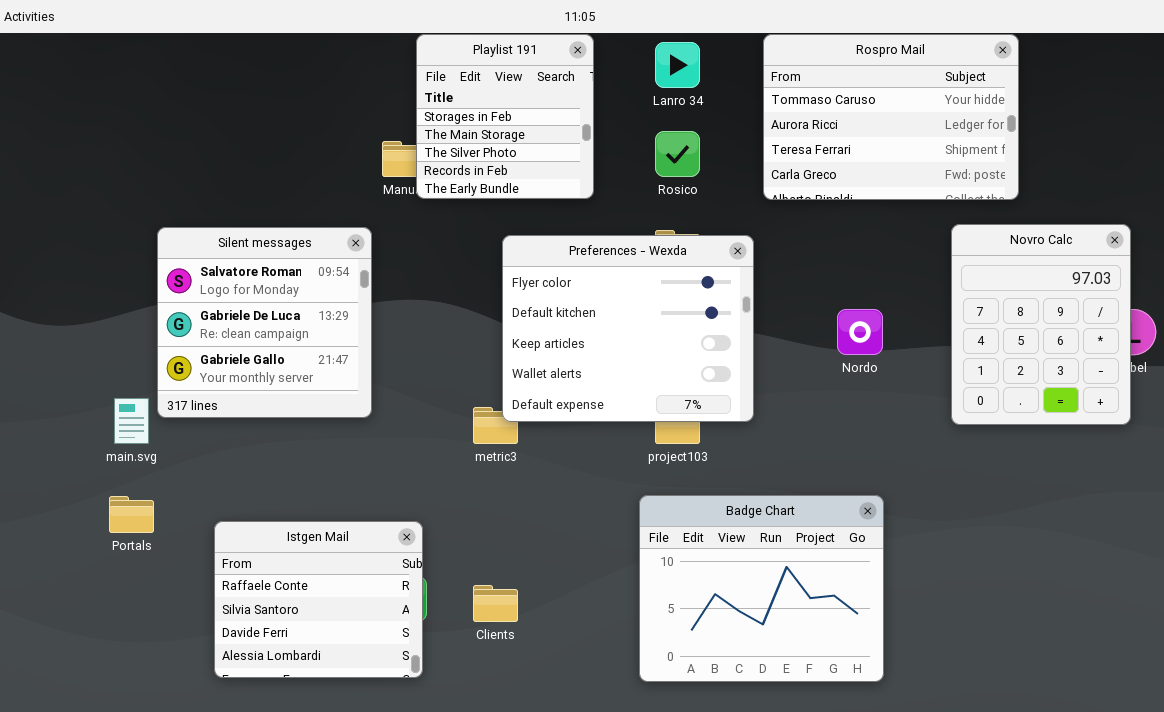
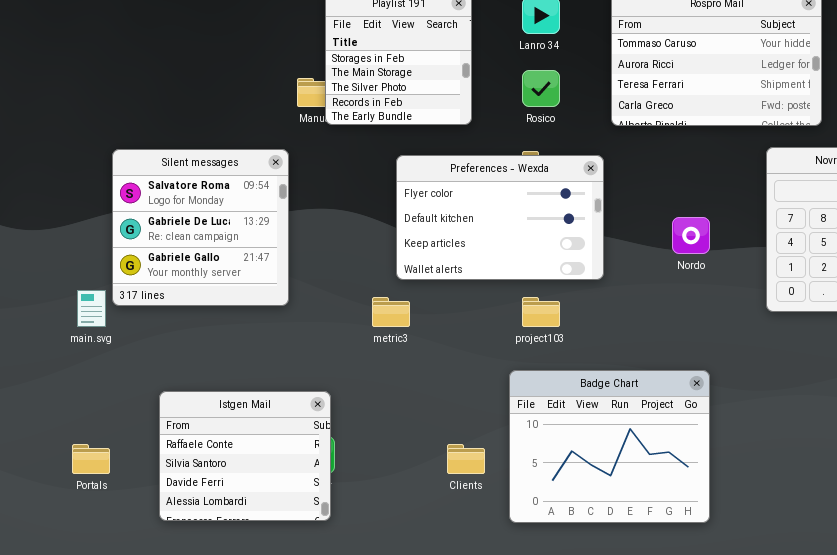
Preferences - Wexda: [502,235,754,422] -> [396,155,604,280], resized
Portals: [109,496,154,533] -> [72,444,110,474], moved
Clients: [473,585,518,622] -> [447,444,485,474], moved

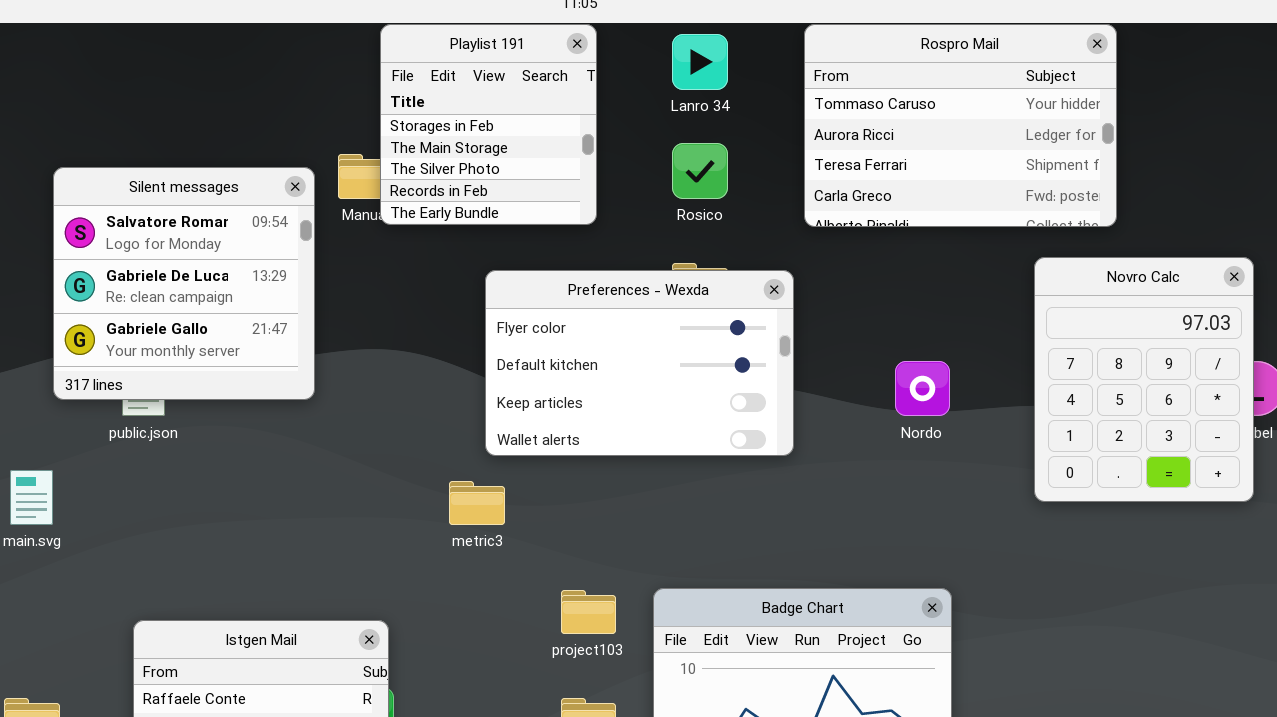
Silent messages: [112,149,289,306] -> [53,167,315,400], moved
project103: [522,297,560,327] -> [561,590,616,634], moved

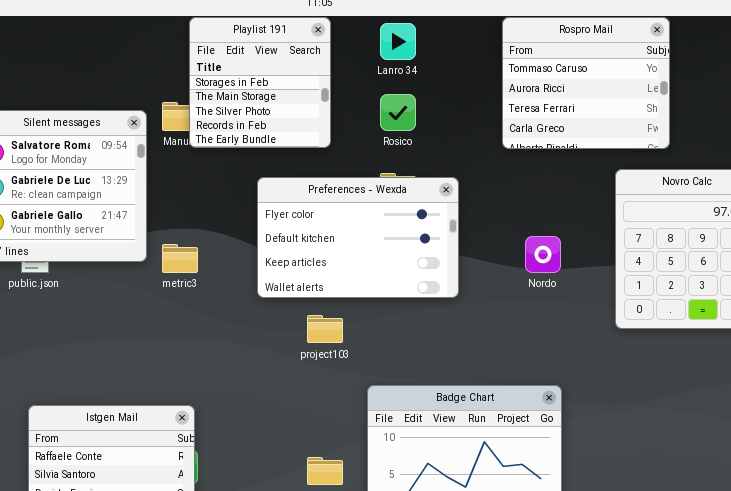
Rospro Mail: [804,24,1117,227] -> [502,17,670,149], resized
metric3: [449,481,505,525] -> [162,244,198,273], moved
project103: [561,590,616,634] -> [307,315,343,343], moved

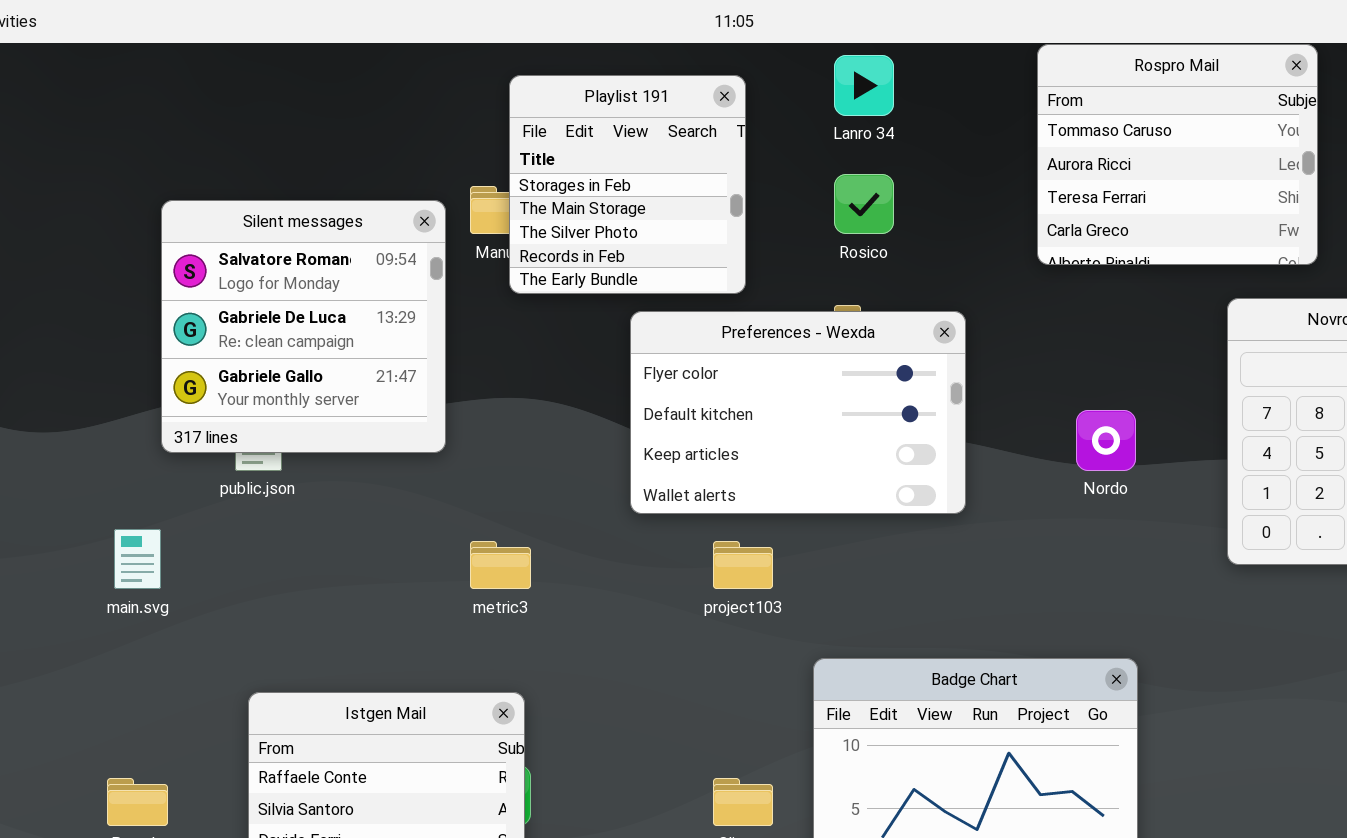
Playlist 191: [189,17,331,148] -> [509,75,746,294], moved
metric3: [162,244,198,273] -> [470,541,531,589], moved

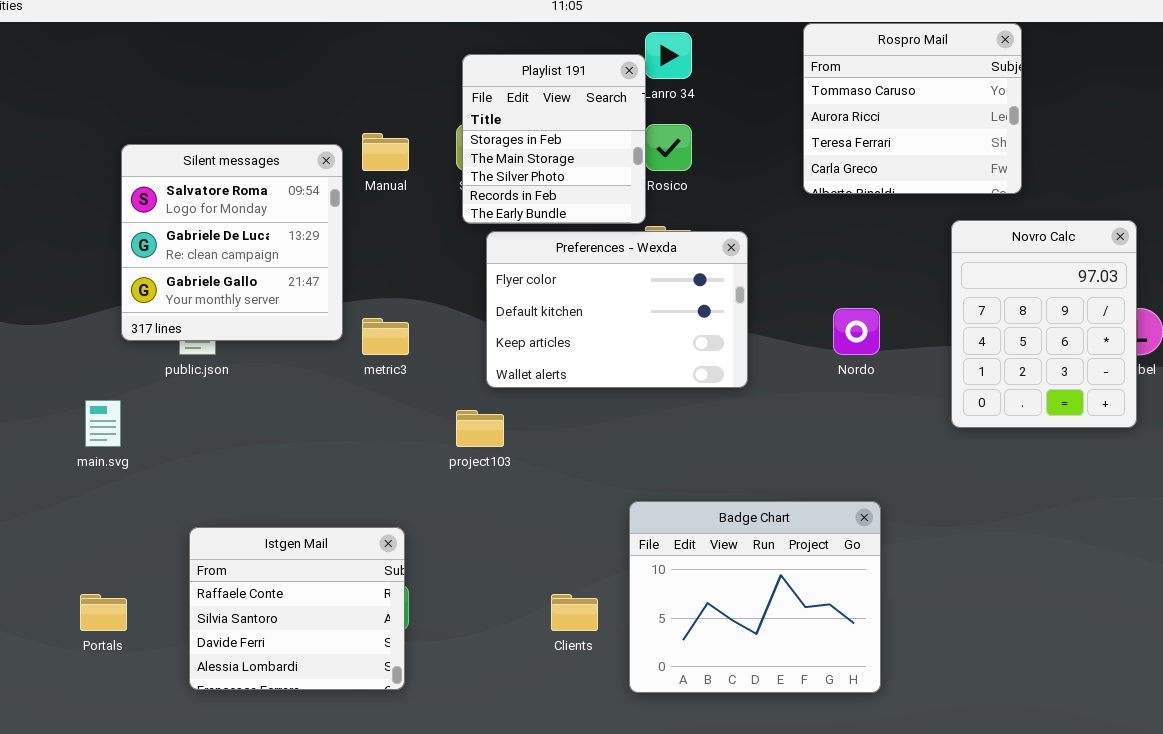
Playlist 191: [509,75,746,294] -> [462,54,646,224], moved
metric3: [470,541,531,589] -> [362,318,409,355], moved
project103: [713,541,773,589] -> [456,410,504,447], moved

